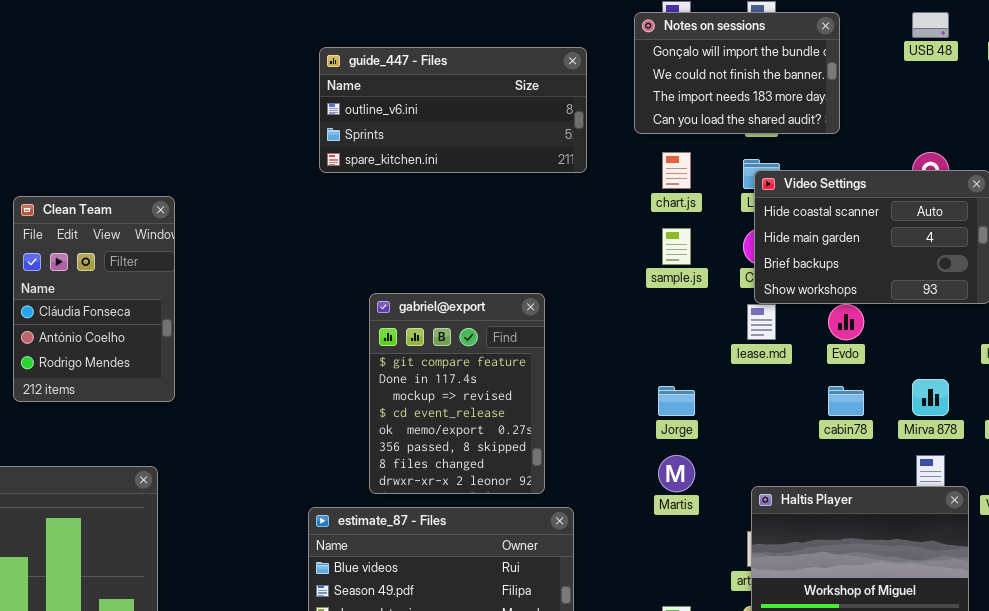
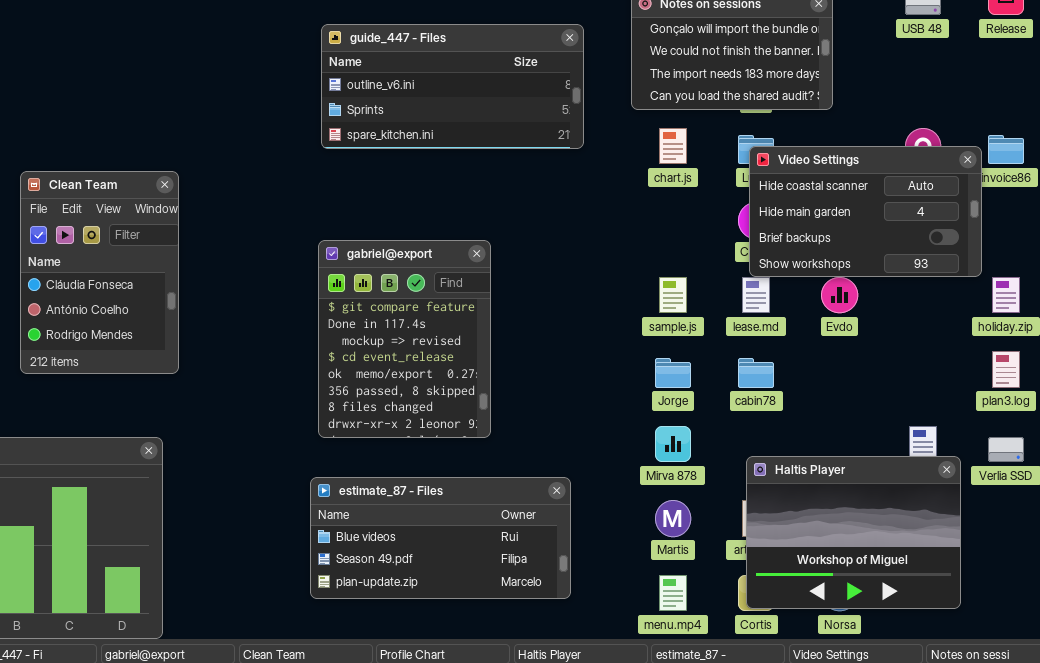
sample.js: [662,228,691,265] -> [659,277,687,313], moved
gabriel@export: [369,293,545,494] -> [318,240,491,438], moved
Mirva 878: [912,379,949,416] -> [655,426,691,462], moved
cabin78: [828,386,864,416] -> [738,358,774,388], moved
Martis: [658,455,695,492] -> [655,500,691,537], moved

